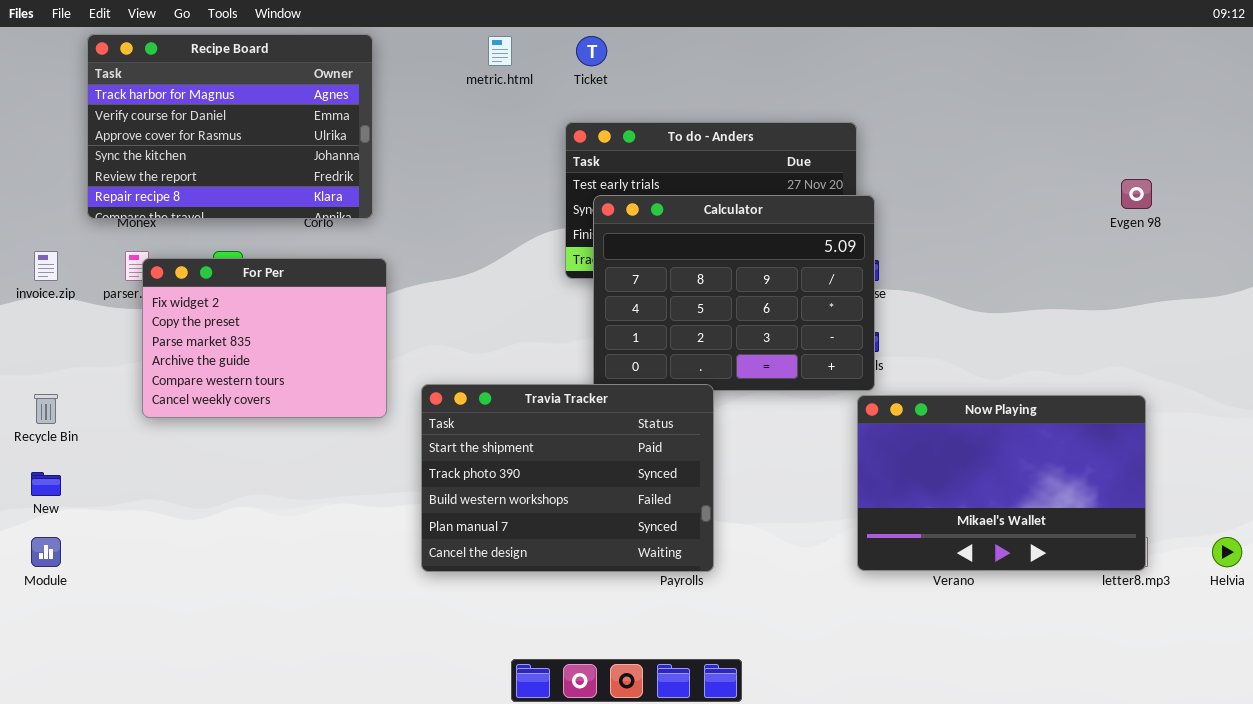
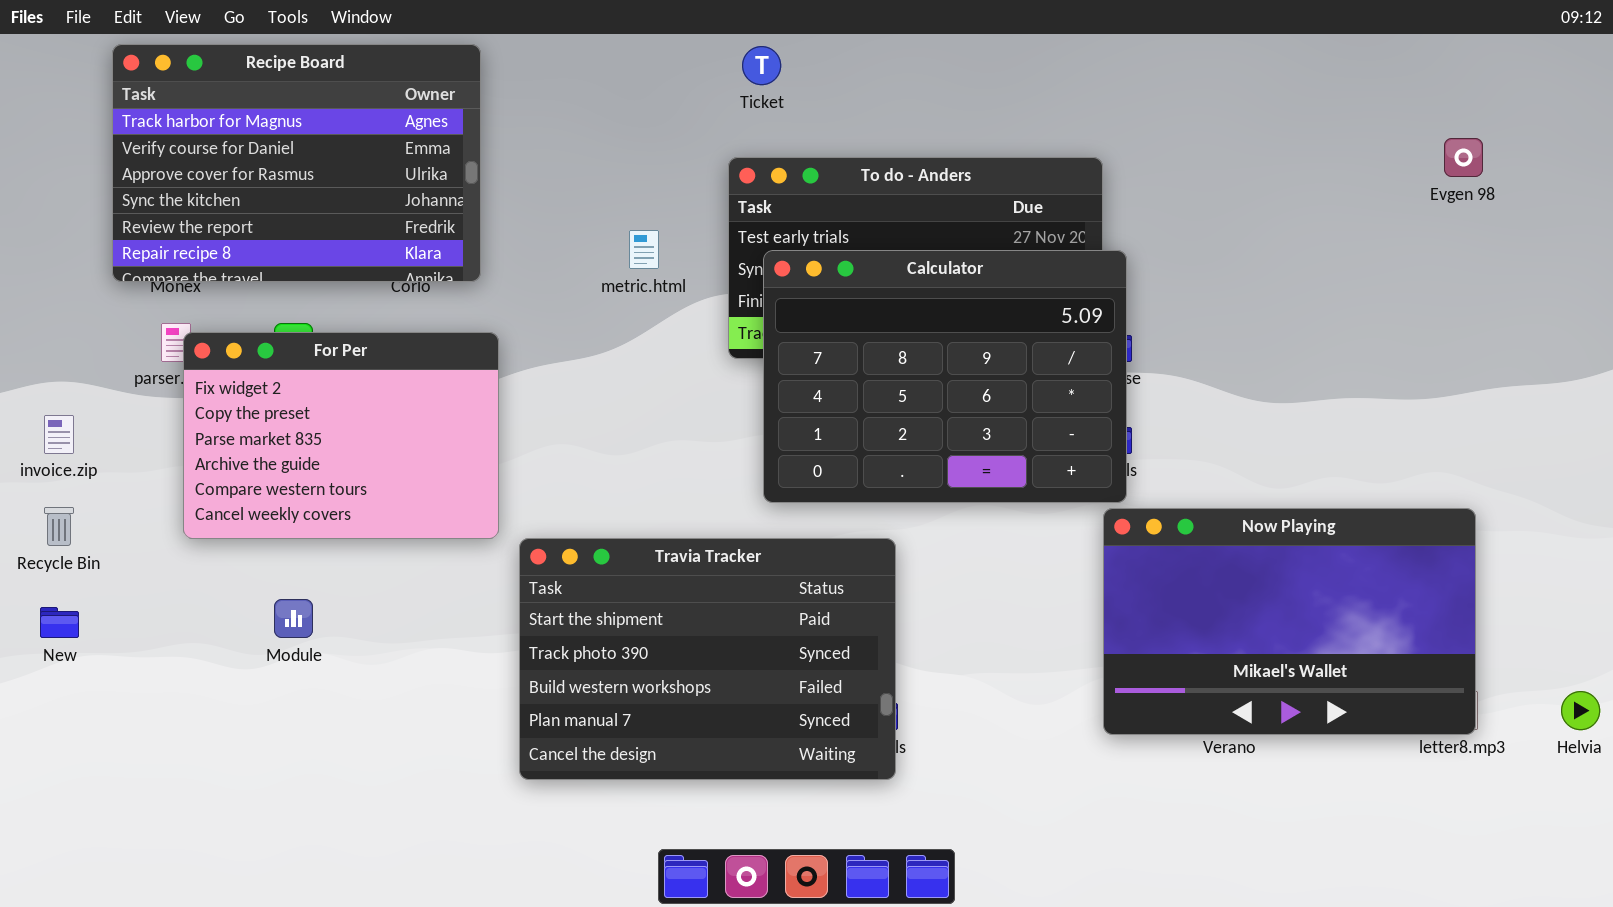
metric.html: [488,36,512,66] -> [629,230,659,269], moved
Evgen 98: [1121,179,1152,209] -> [1444,138,1483,177], moved
invoice.zip: [34,251,58,281] -> [44,415,74,454], moved
Travia Tracker: [421,384,714,572] -> [519,538,896,780], moved
Module: [31,537,61,567] -> [274,599,313,638], moved

